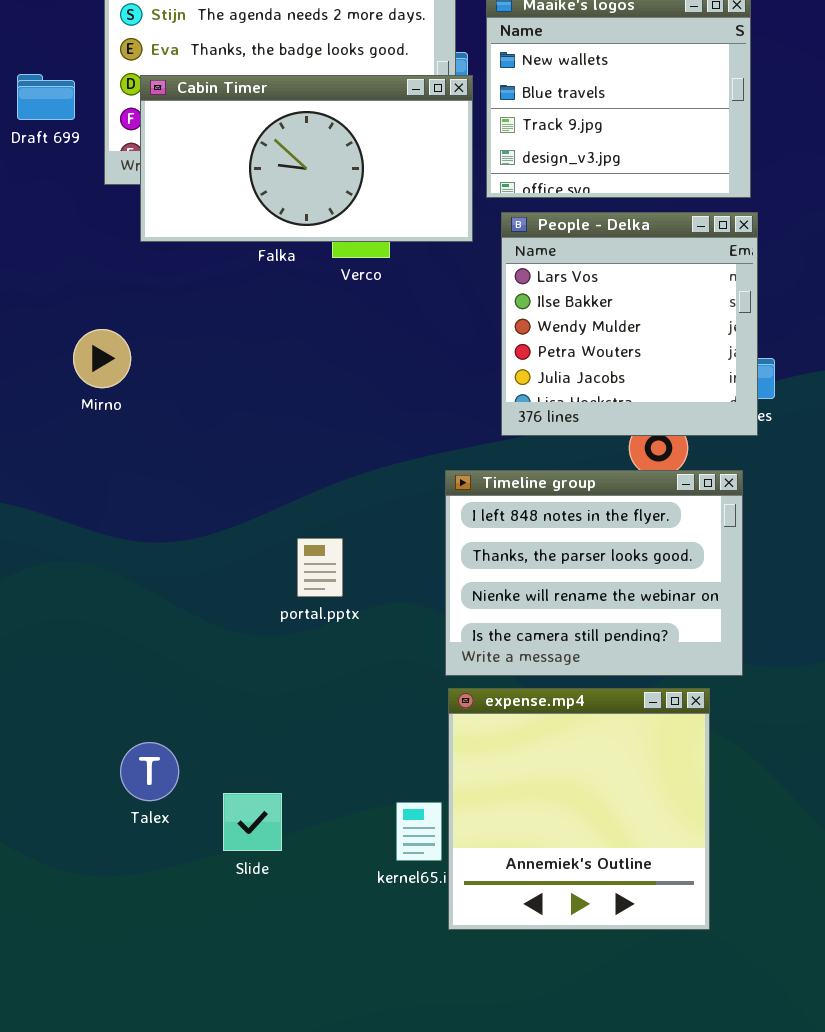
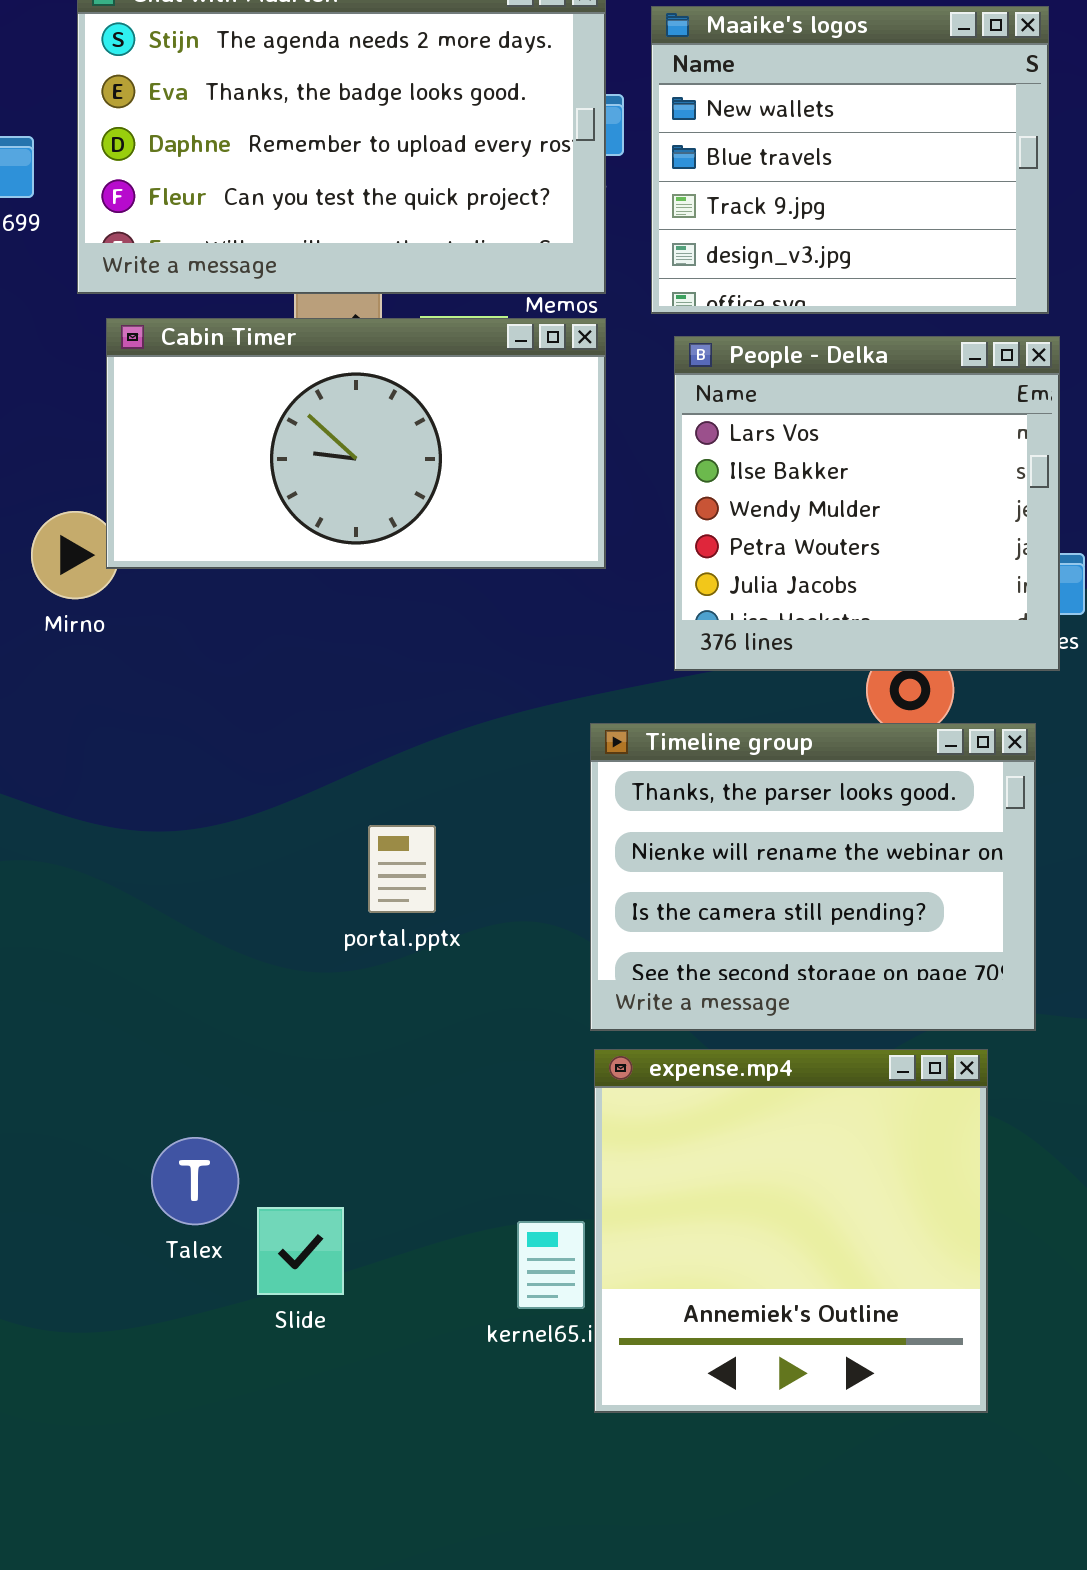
Cabin Timer: [140,75,473,242] -> [106,318,606,569], moved
Timeline group: [445,470,743,676] -> [590,723,1036,1031], scrolled down 1 row
Talex: [120,742,179,801] -> [151,1137,239,1225], moved

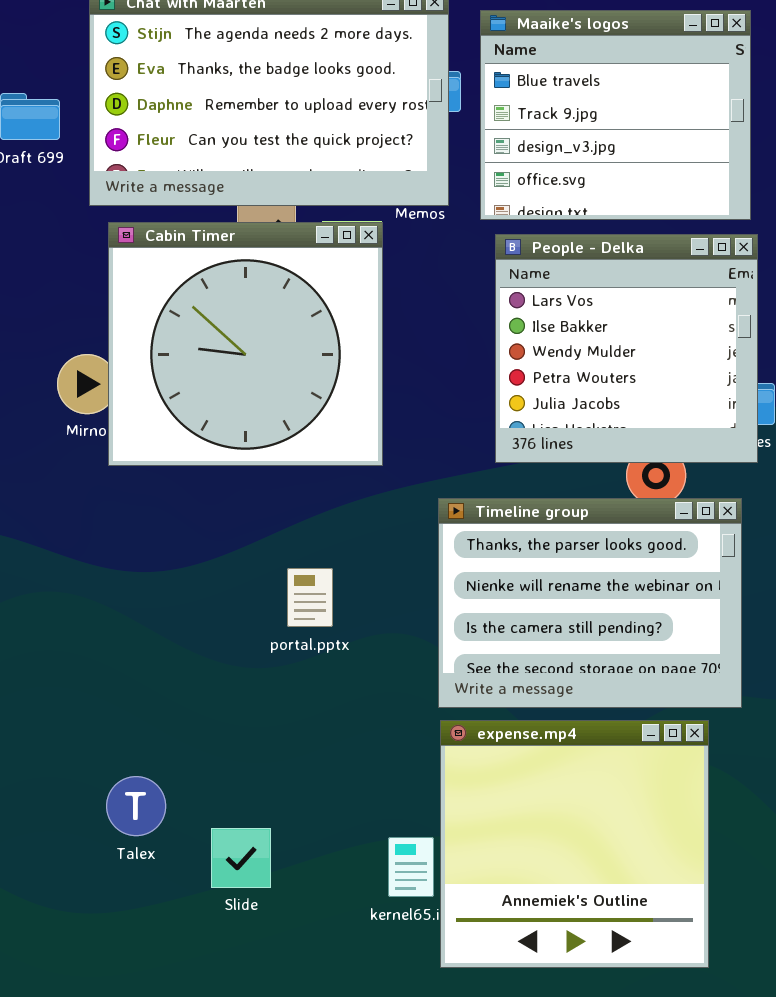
Maaike's logos: [651,6,1049,314] -> [480,10,751,220], scrolled down 1 row
Cabin Timer: [106,318,606,569] -> [108,222,383,466], resized
Talex: [151,1137,239,1225] -> [106,776,166,836], moved

